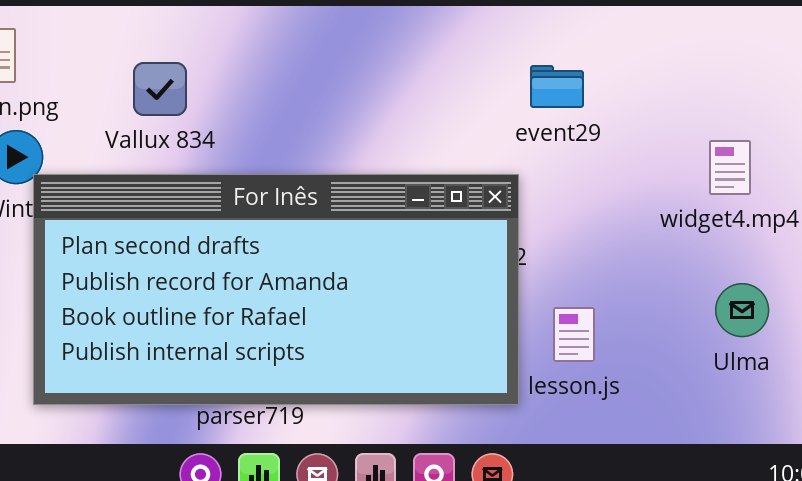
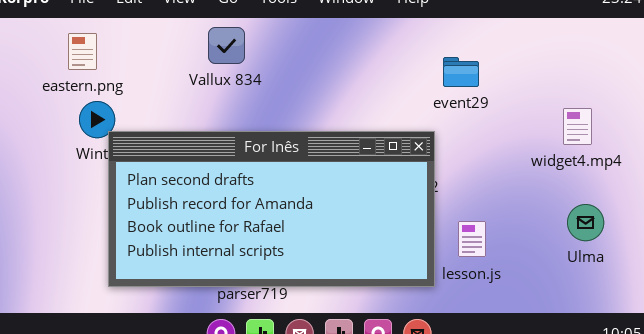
Vallux 834: [133,62,187,116] -> [208,27,245,64], moved

